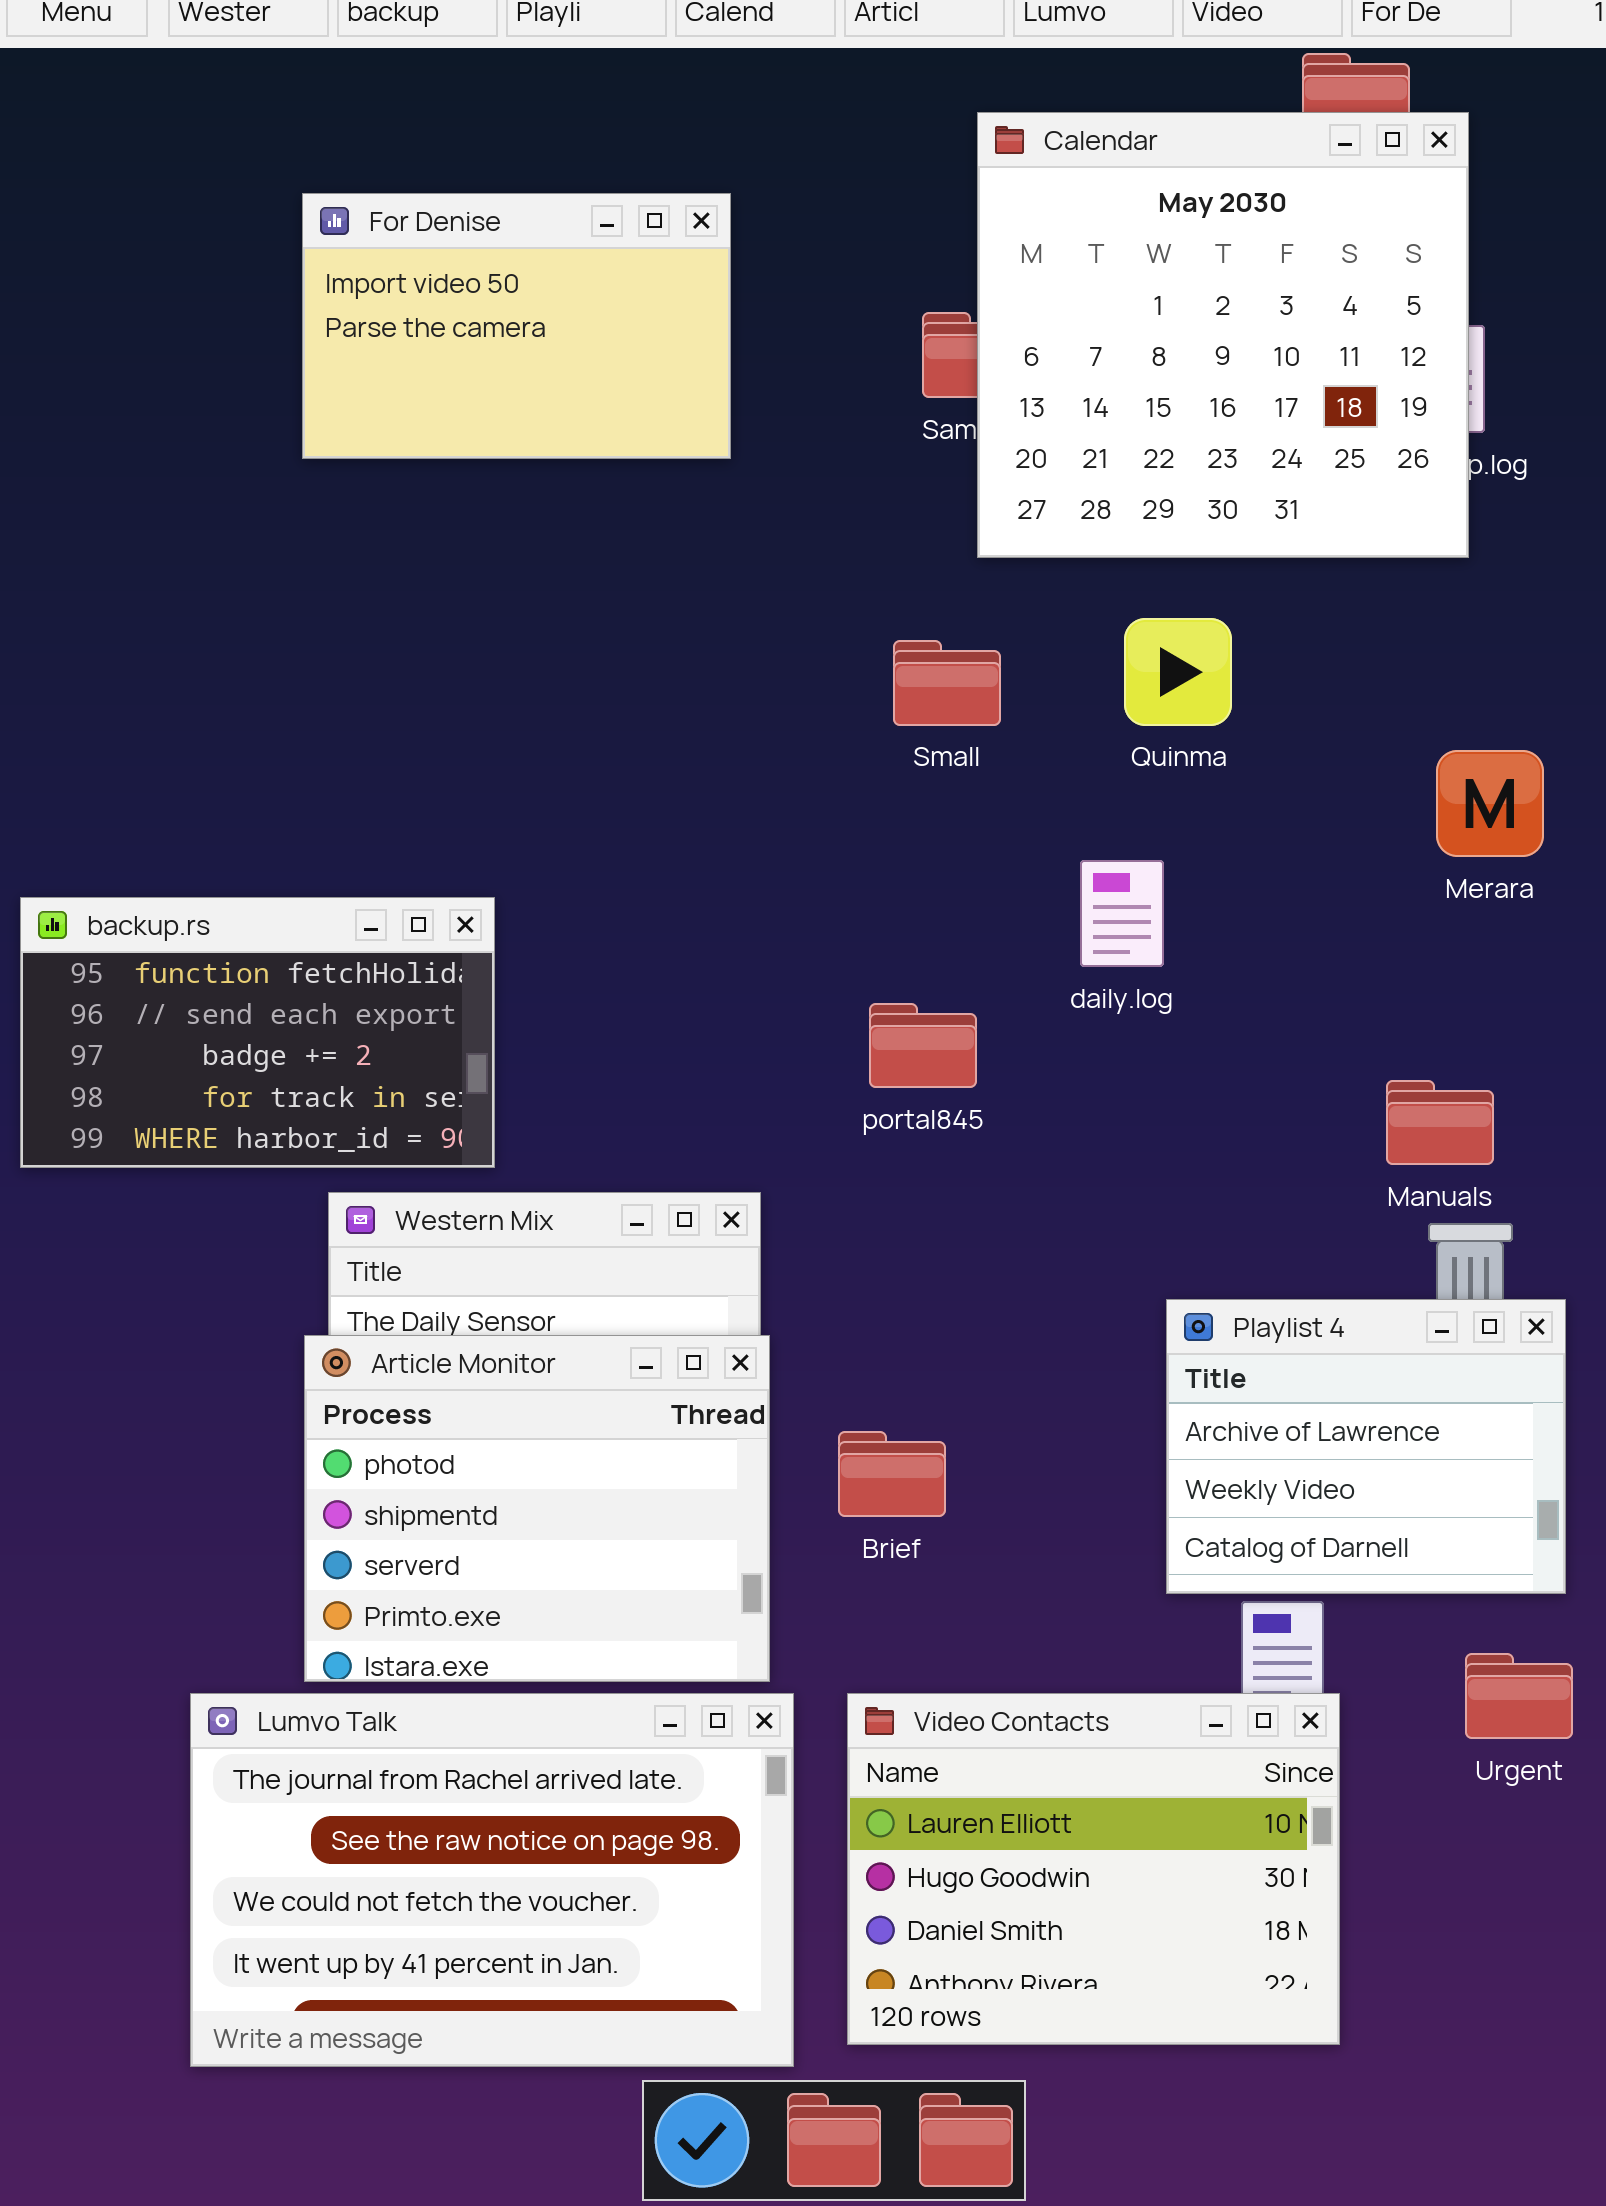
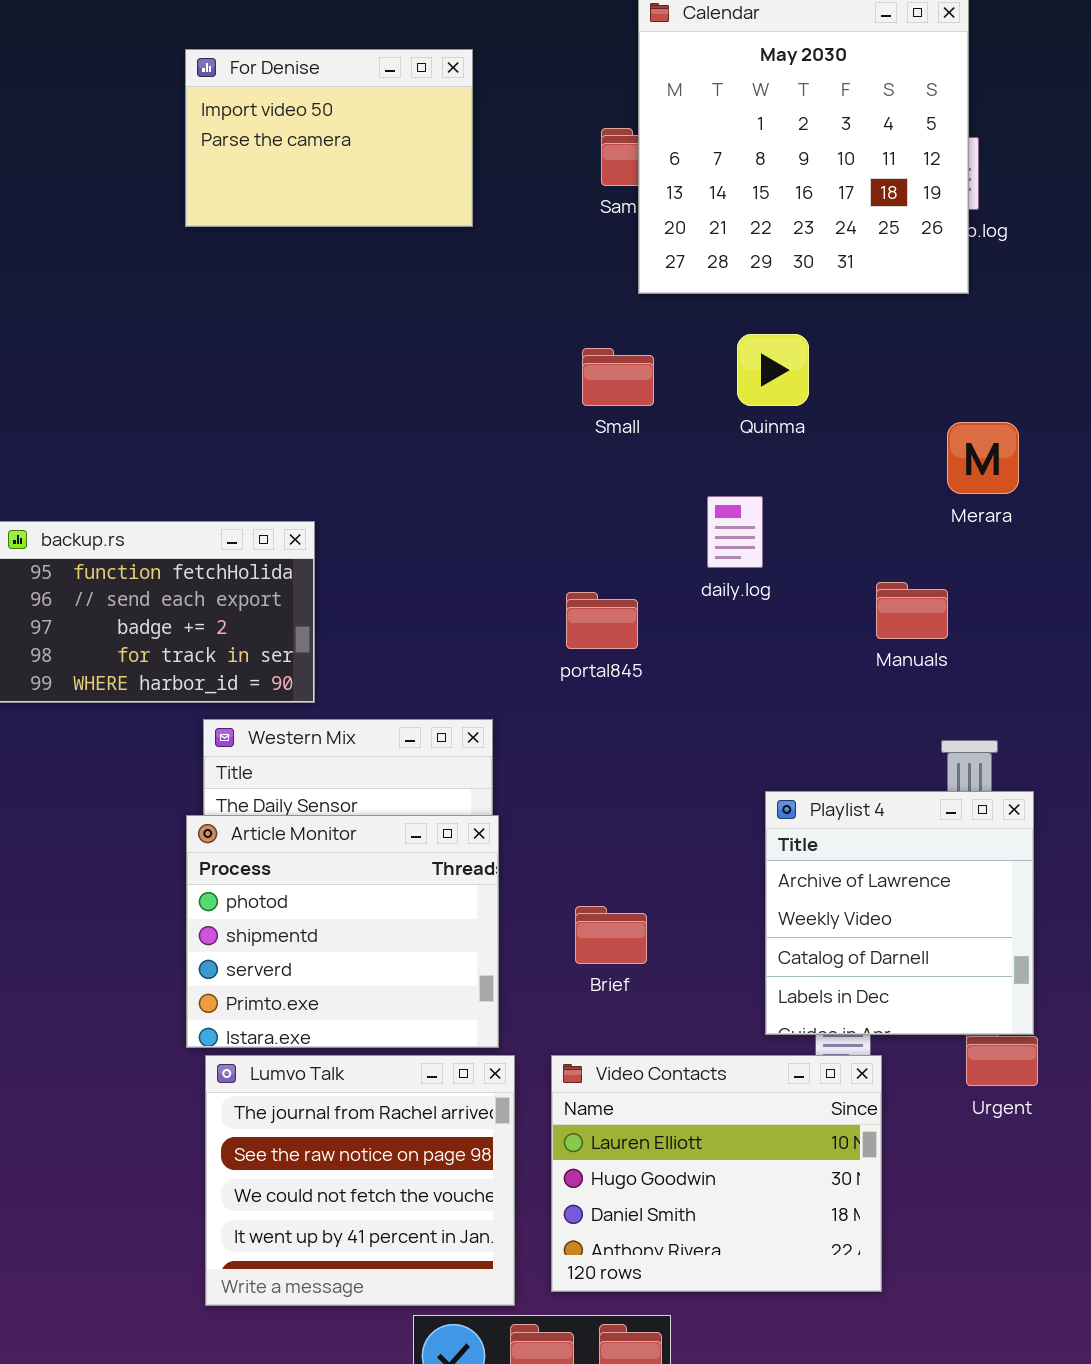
Manuals: [1386,1080,1494,1165] -> [876,582,948,639], moved
Playlist 4: [1166,1299,1566,1594] -> [765,791,1034,1035], resized
Brief: [838,1431,946,1517] -> [575,906,647,964], moved
Lumvo Talk: [190,1693,794,2067] -> [205,1055,515,1306], resized

